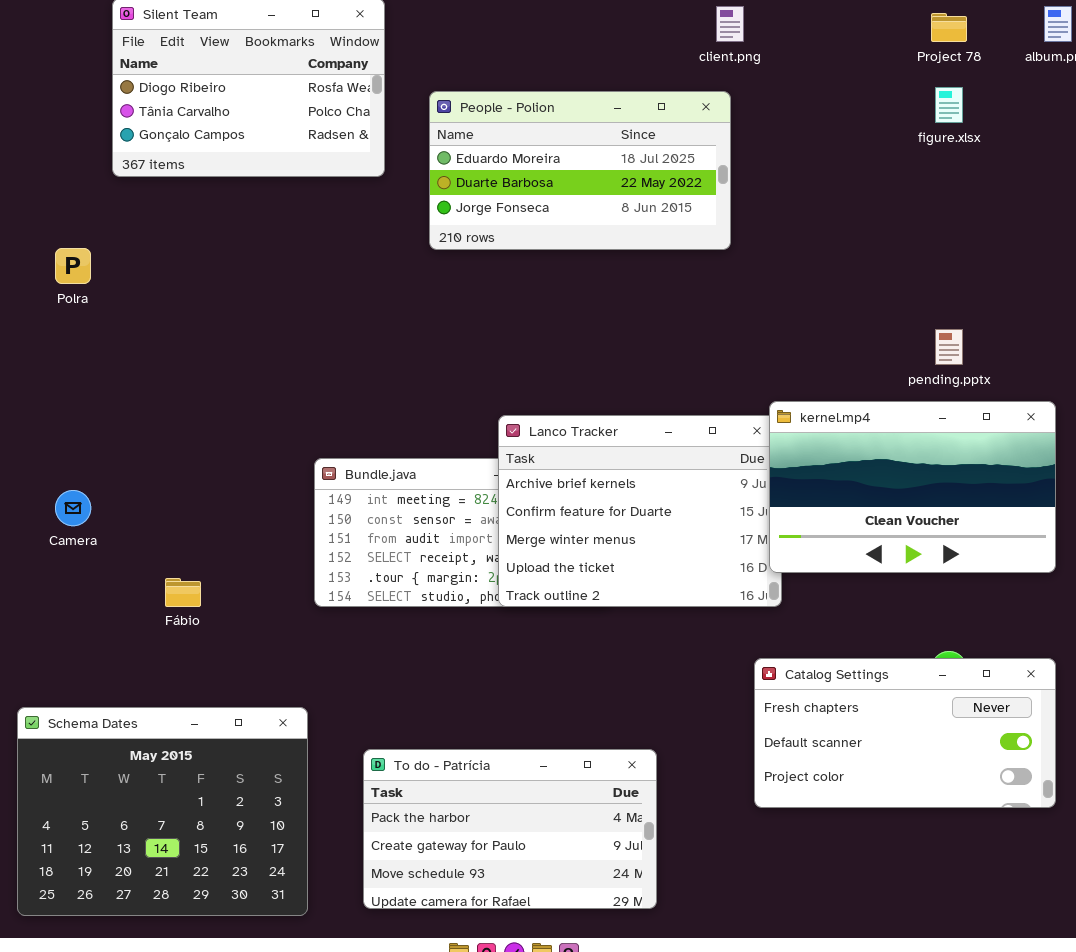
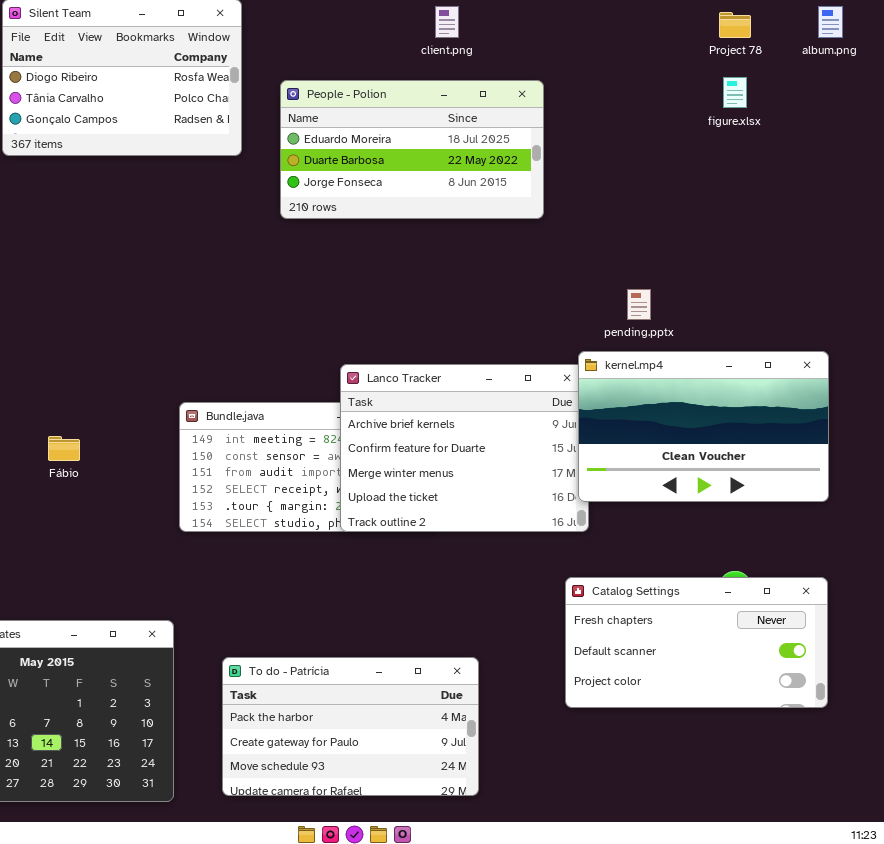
client.png: [716,6,744,42] -> [435,6,459,38], moved
pending.pptx: [935,329,963,365] -> [627,289,651,320], moved
Fábio: [165,578,201,607] -> [48,436,80,461], moved

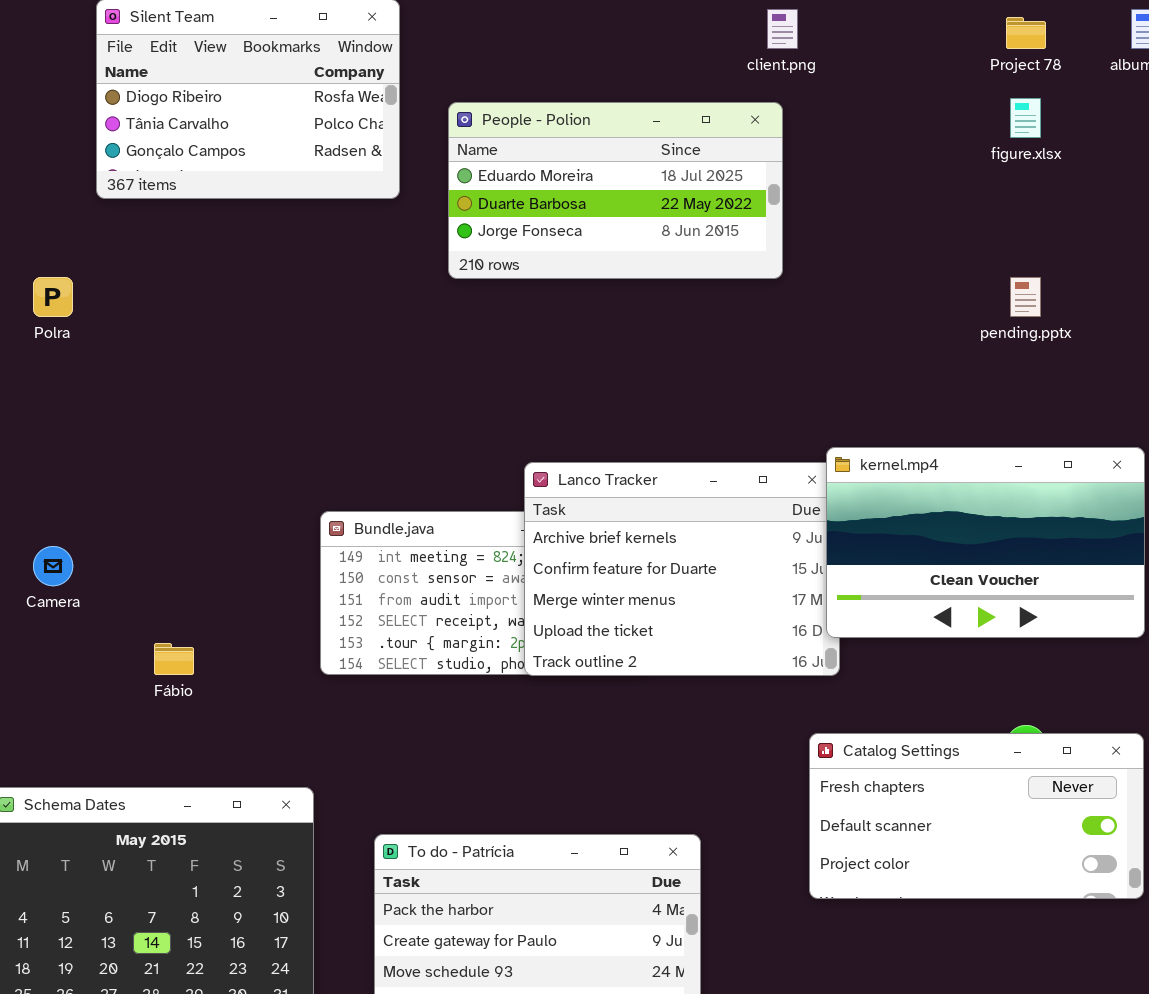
client.png: [435,6,459,38] -> [767,9,798,49], moved
pending.pptx: [627,289,651,320] -> [1010,277,1041,317], moved
Fábio: [48,436,80,461] -> [154,643,194,675], moved

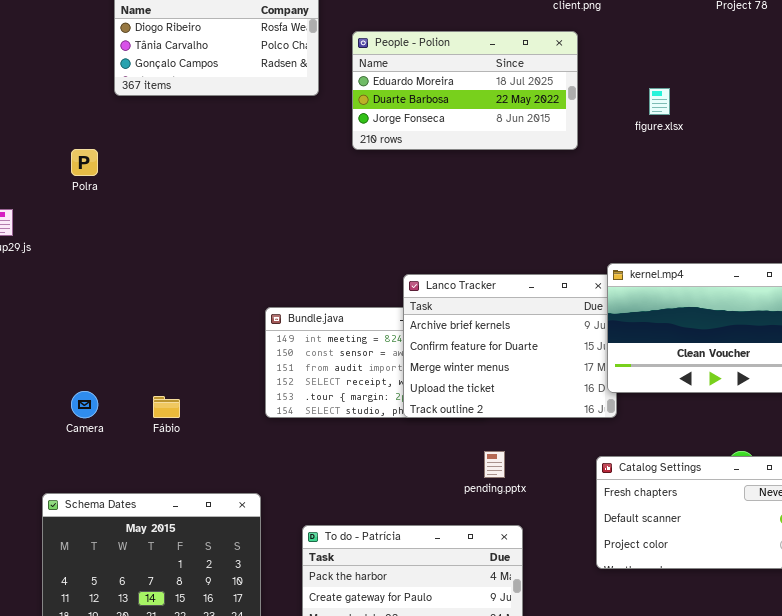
figure.xlsx: [1010,98,1041,138] -> [649,88,670,115], moved
pending.pptx: [1010,277,1041,317] -> [484,451,505,478], moved
Camera: [33,546,73,586] -> [71,391,98,418], moved

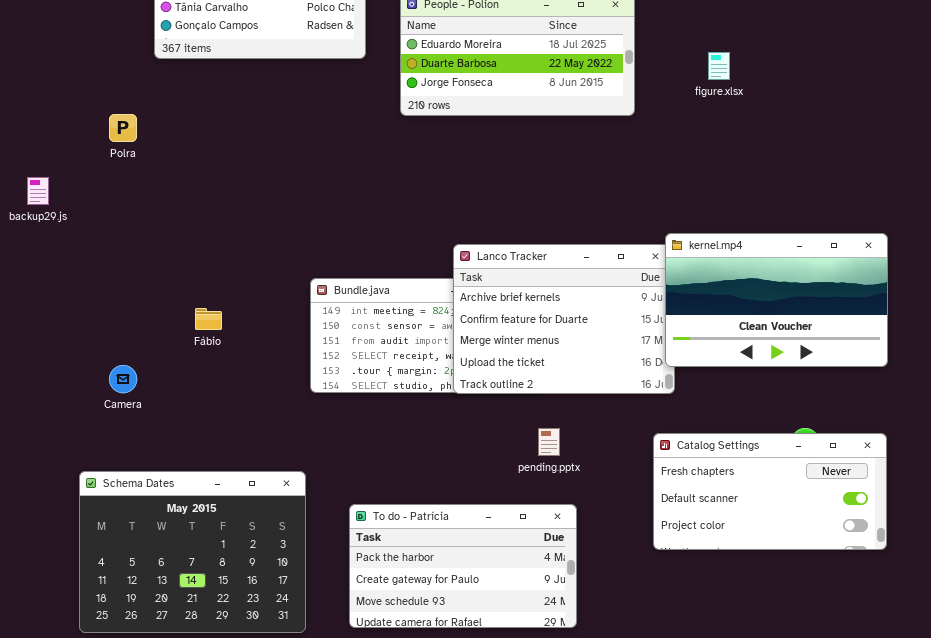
Fábio: [153,396,180,418] -> [195,308,222,330], moved

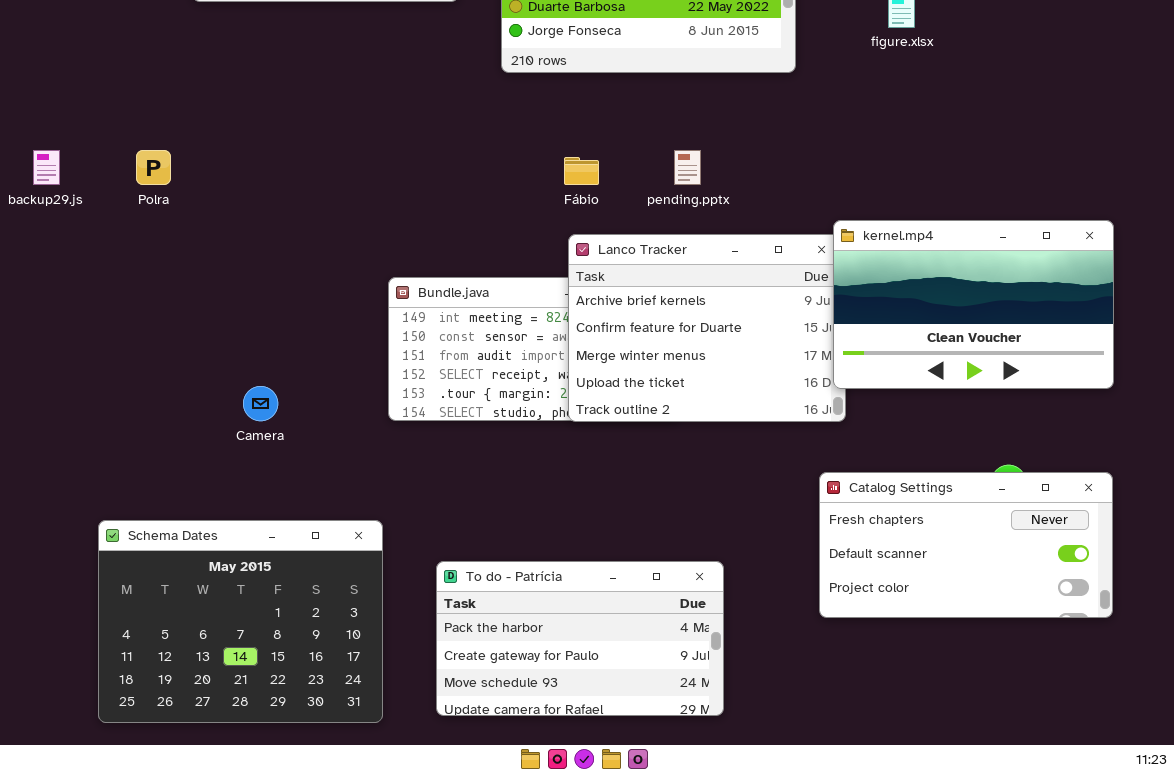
Polra: [109,114,137,142] -> [136,150,171,185], moved
Fábio: [195,308,222,330] -> [564,157,599,185], moved
Camera: [109,365,137,393] -> [243,386,278,421], moved
pending.pptx: [538,428,560,456] -> [674,150,701,185], moved

